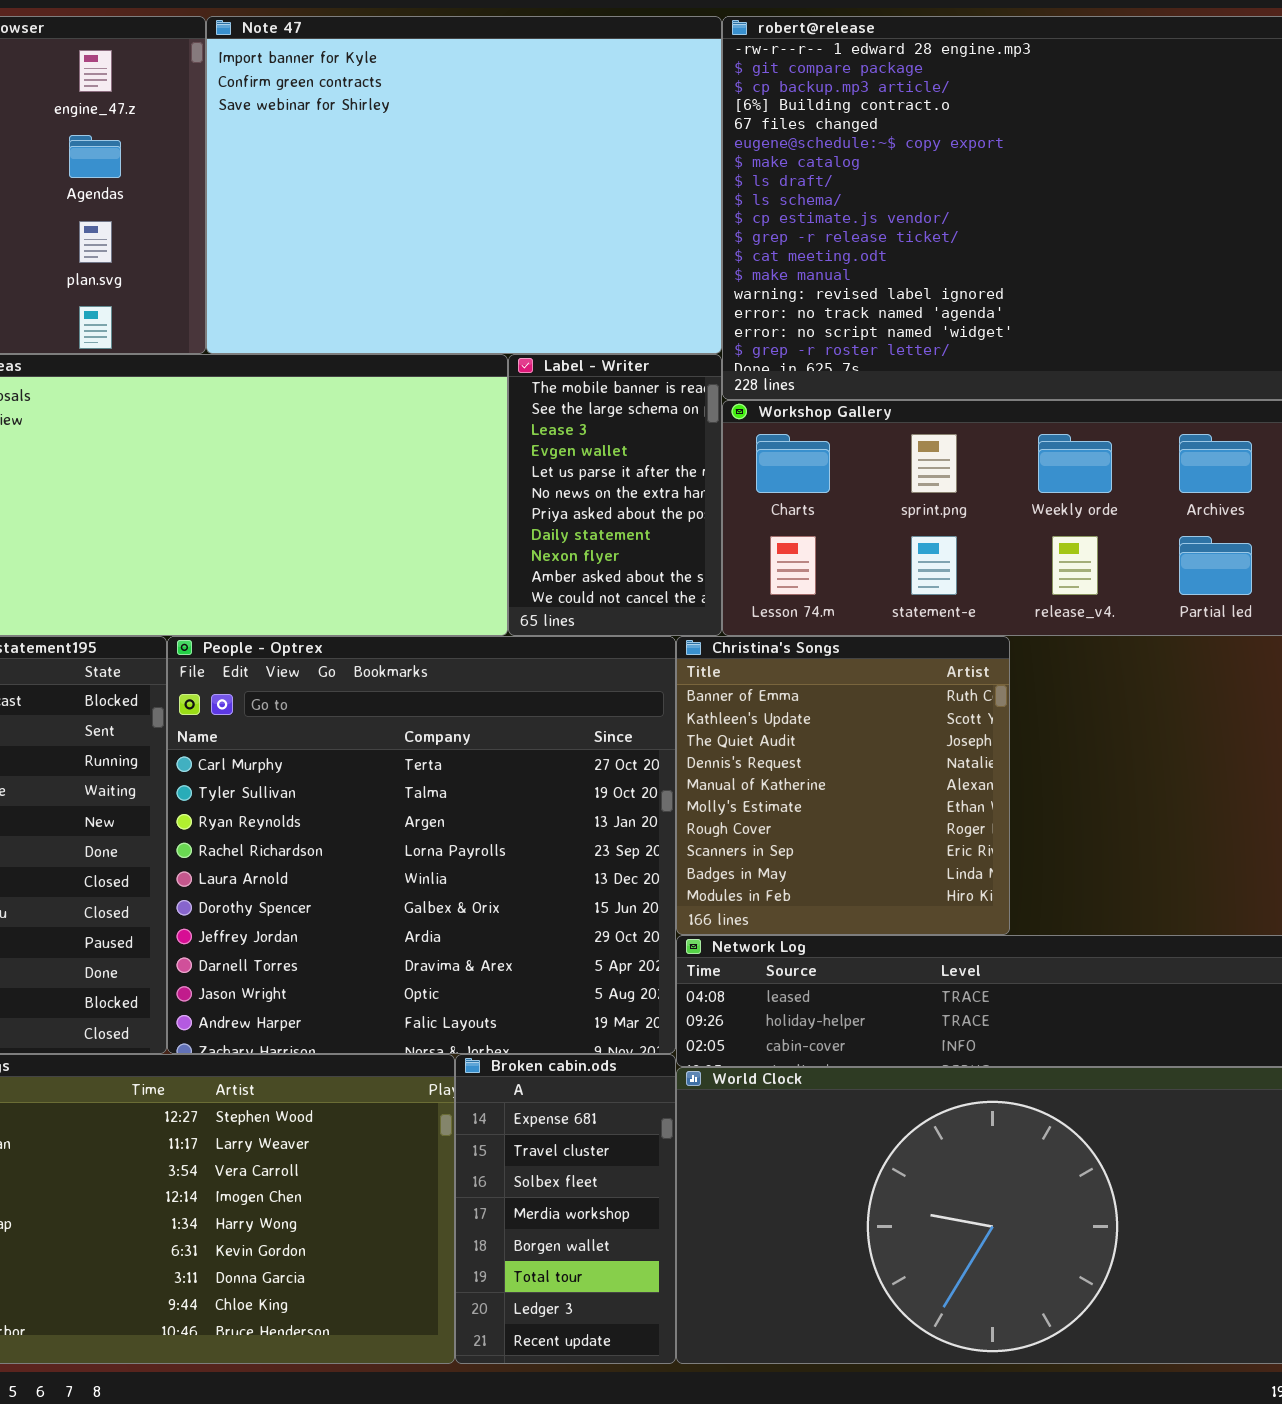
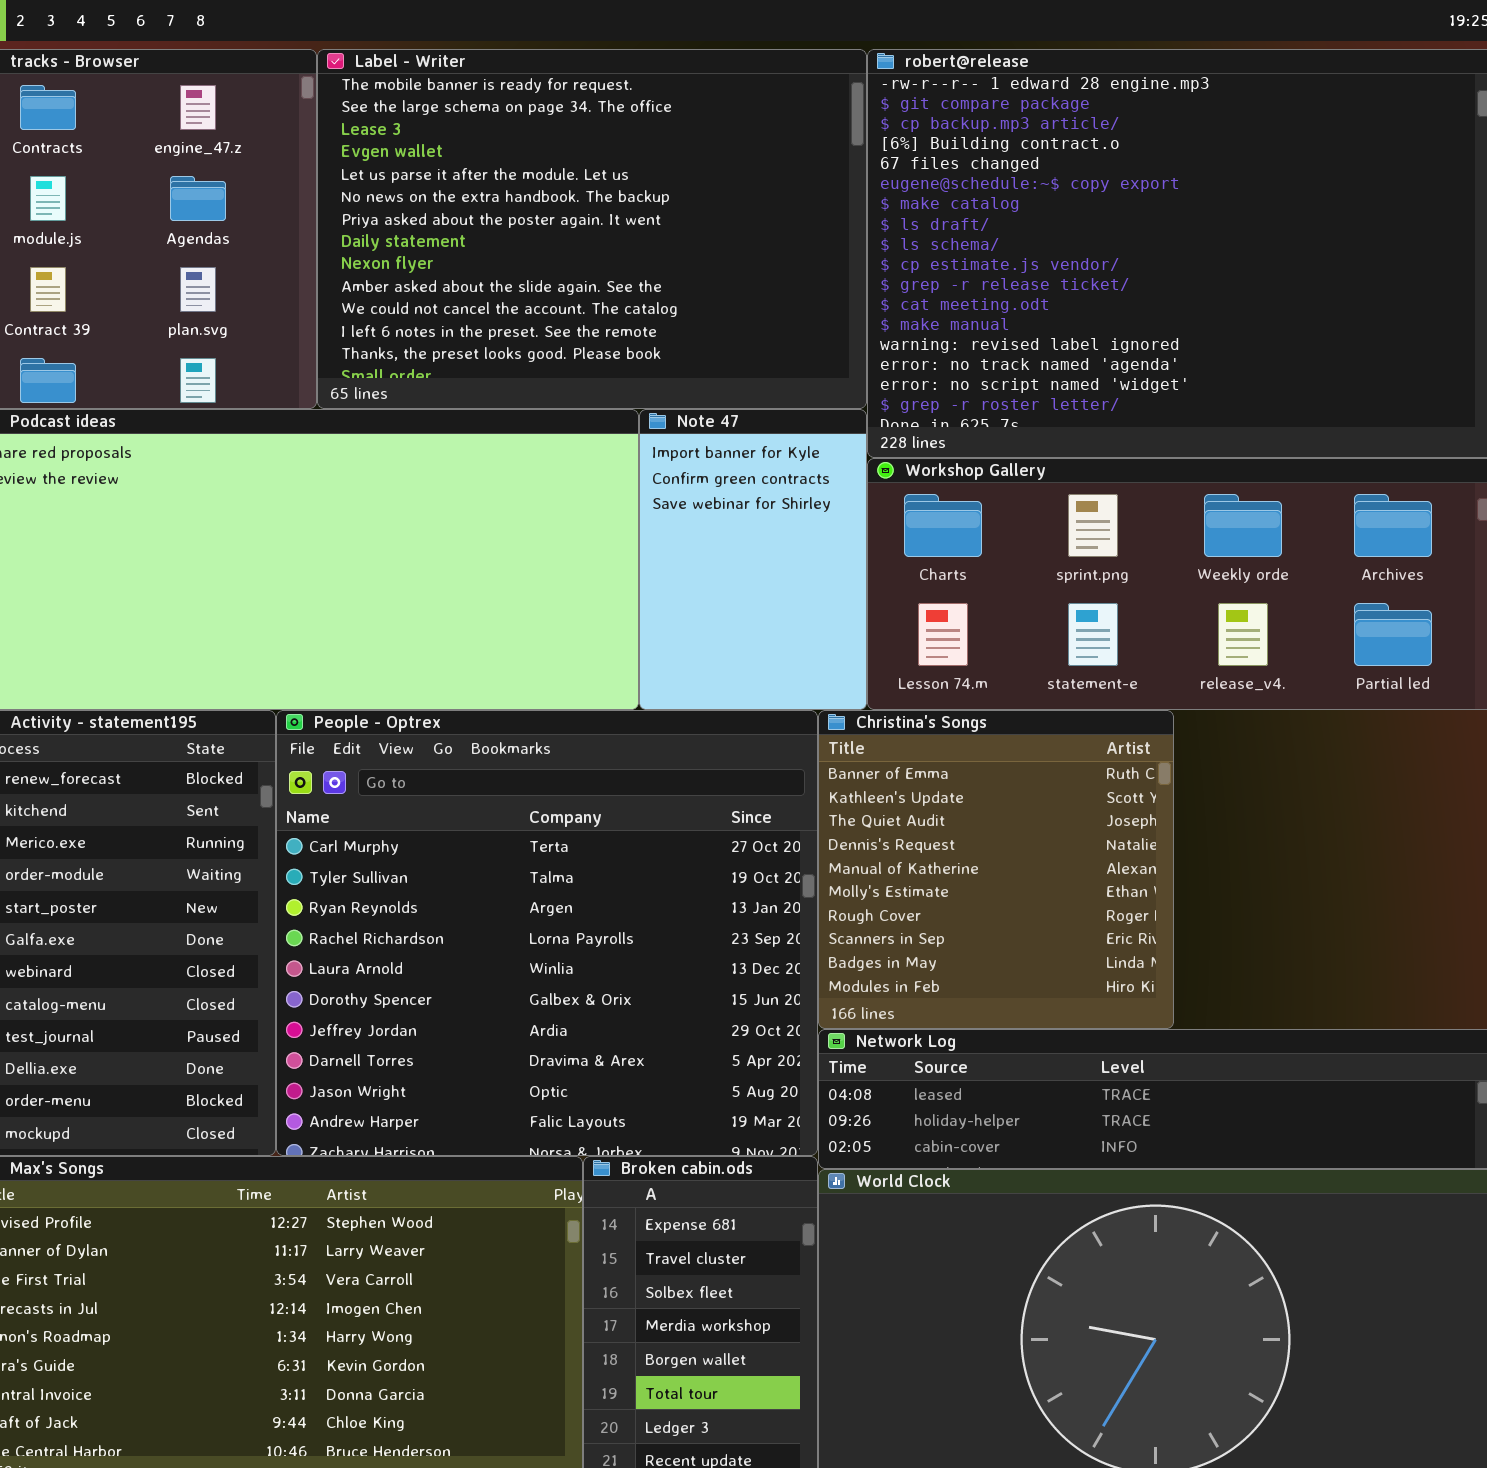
Note 47: [206,16,722,354] -> [639,409,867,710], moved, resized
Label - Writer: [508,354,722,636] -> [317,49,867,409], moved, resized

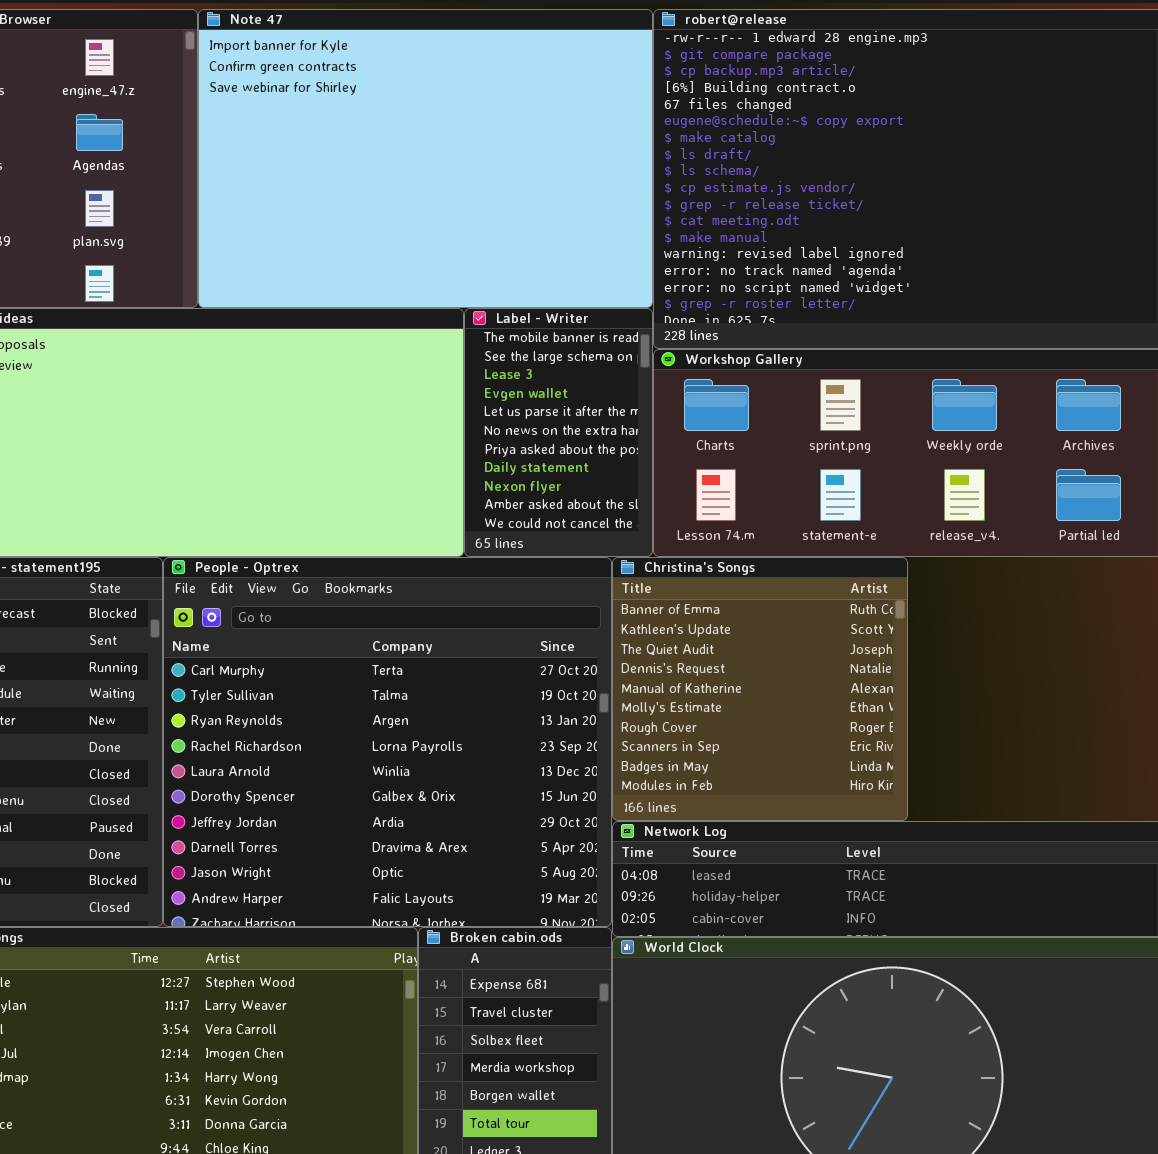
Label - Writer: [317,49,867,409] -> [464,308,653,557], moved, resized
Note 47: [639,409,867,710] -> [198,9,653,308], moved, resized

